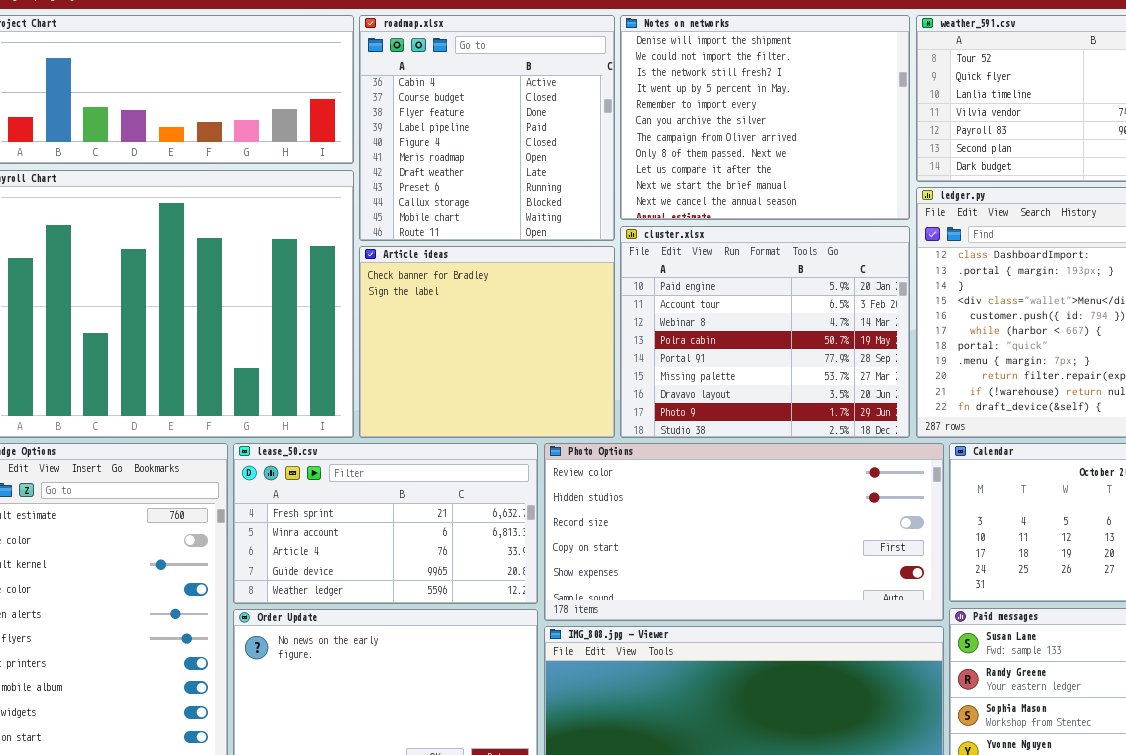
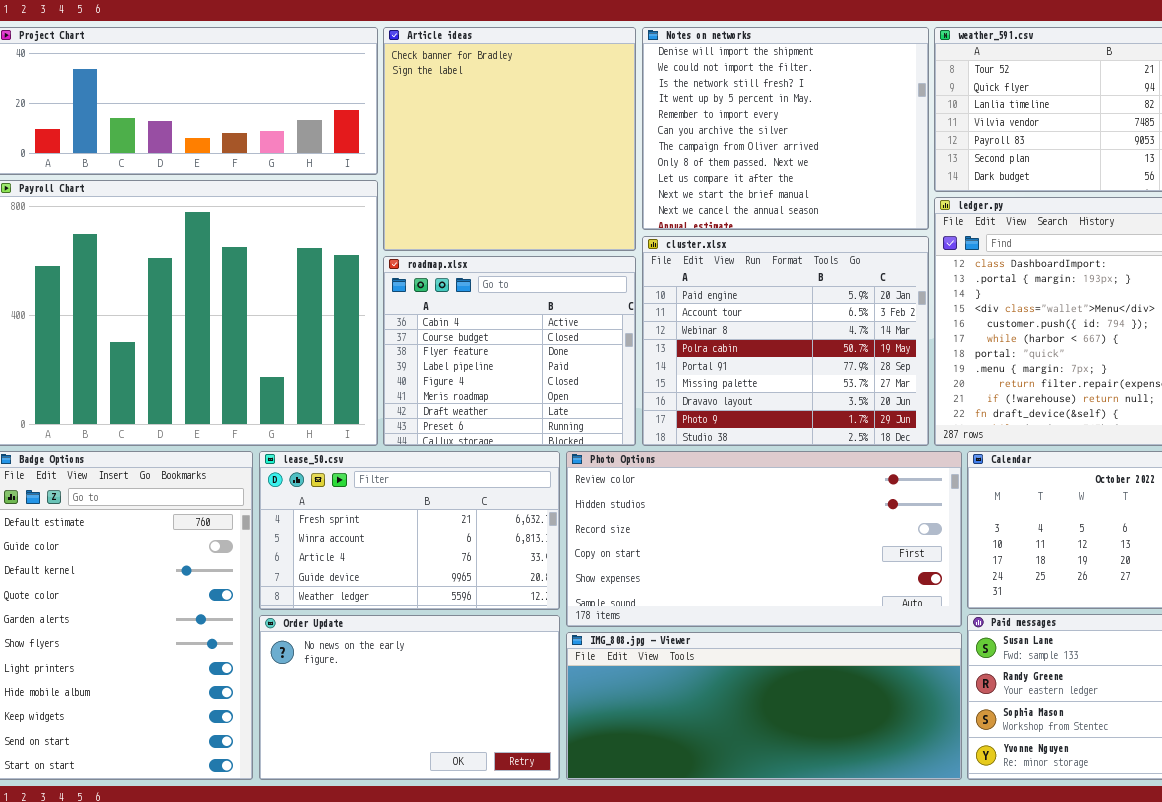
roadmap.xlsx: [359,15,615,241] -> [383,256,636,446], moved, resized
Article ideas: [359,246,615,438] -> [383,27,636,251], moved, resized

